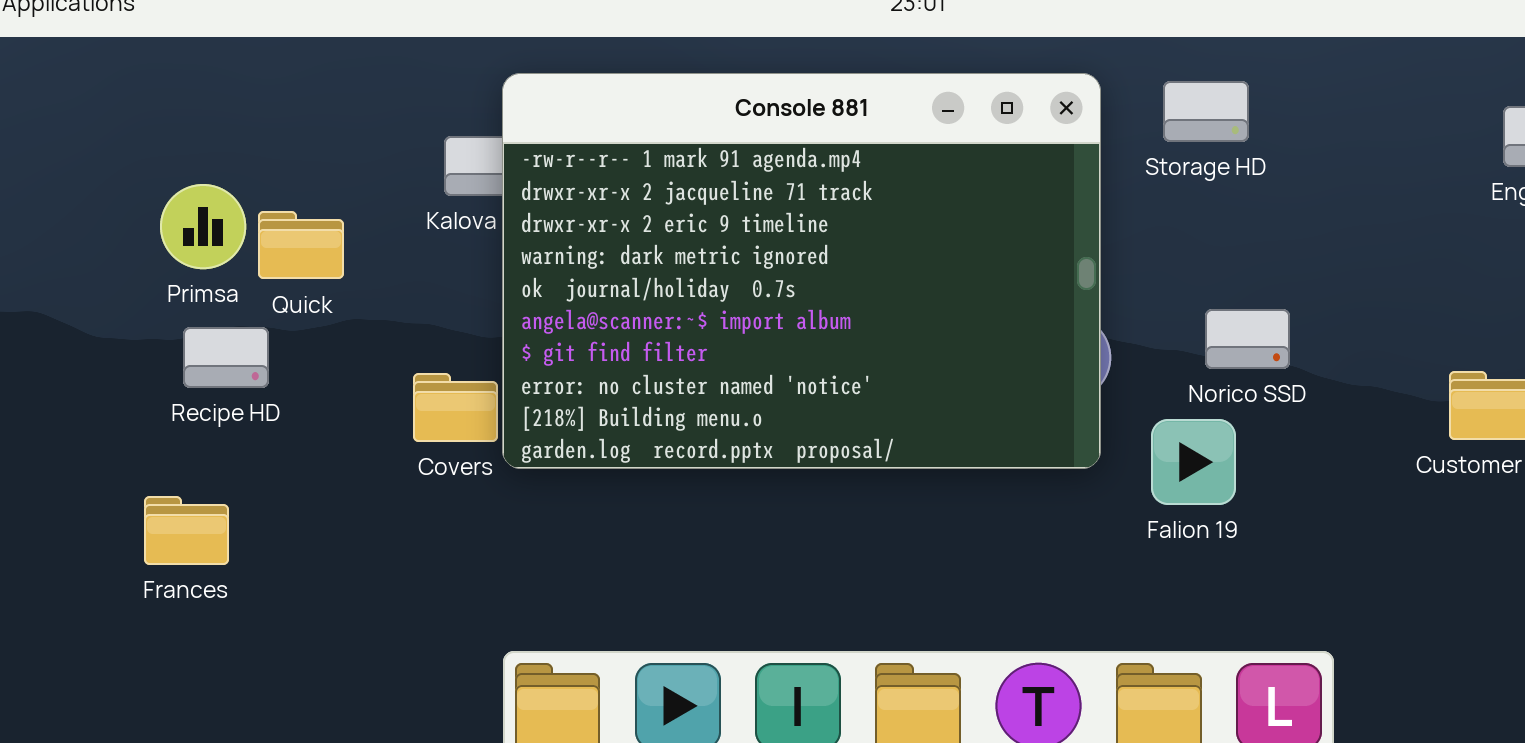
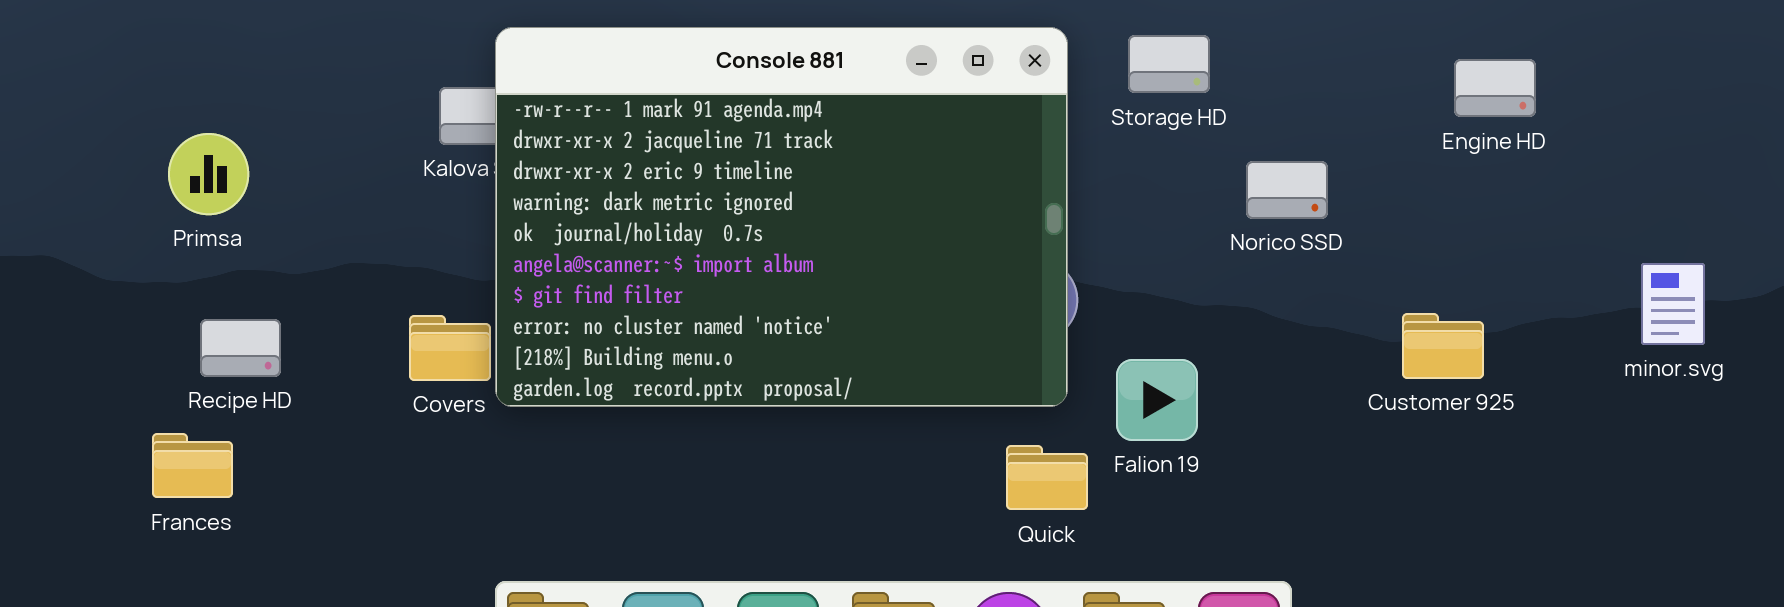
Quick: [258,211,344,279] -> [1006,445,1088,510], moved
Norico SSD: [1205,309,1290,369] -> [1246,161,1328,219], moved
Recipe HD: [183,327,269,388] -> [200,319,281,377], moved

